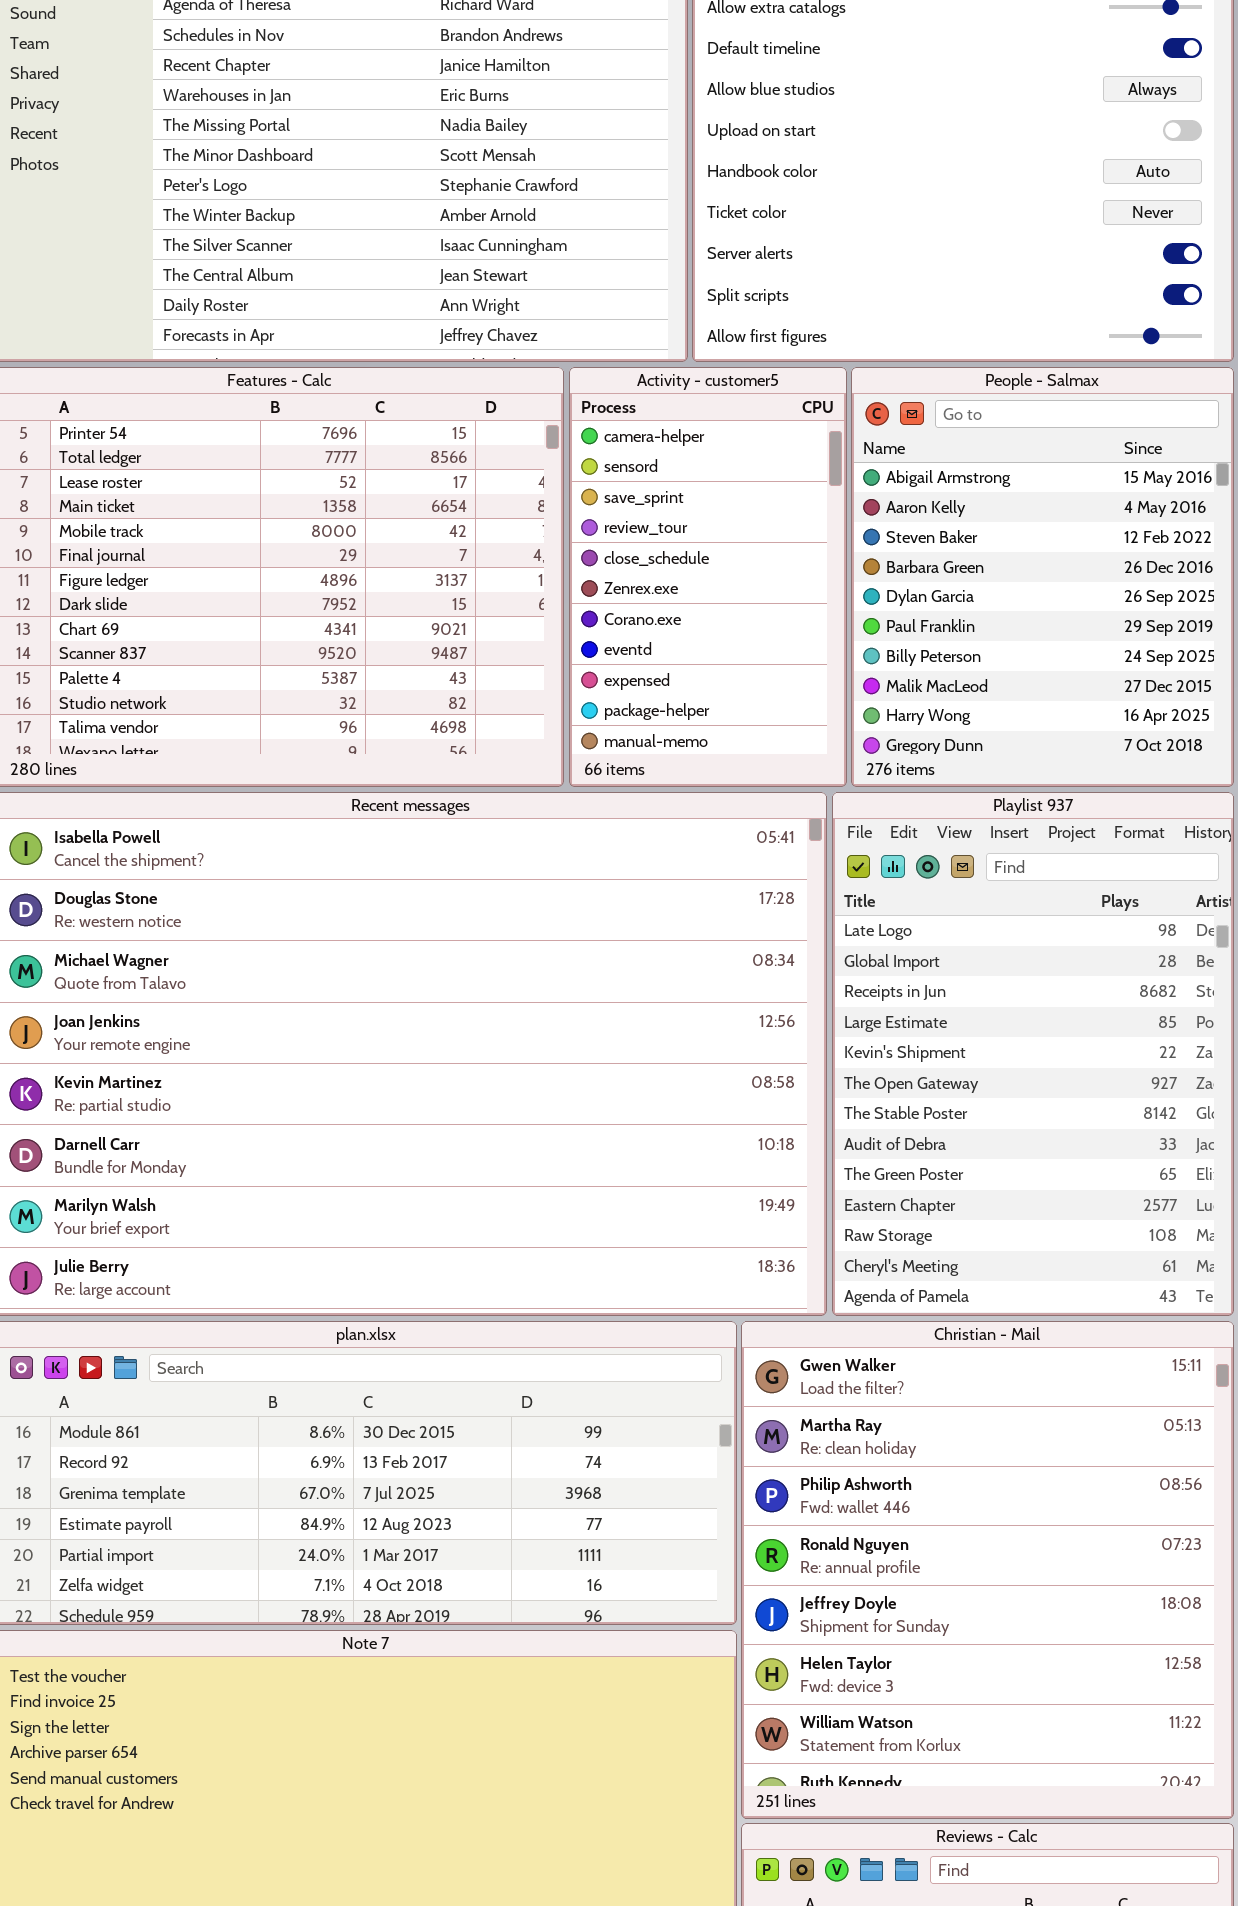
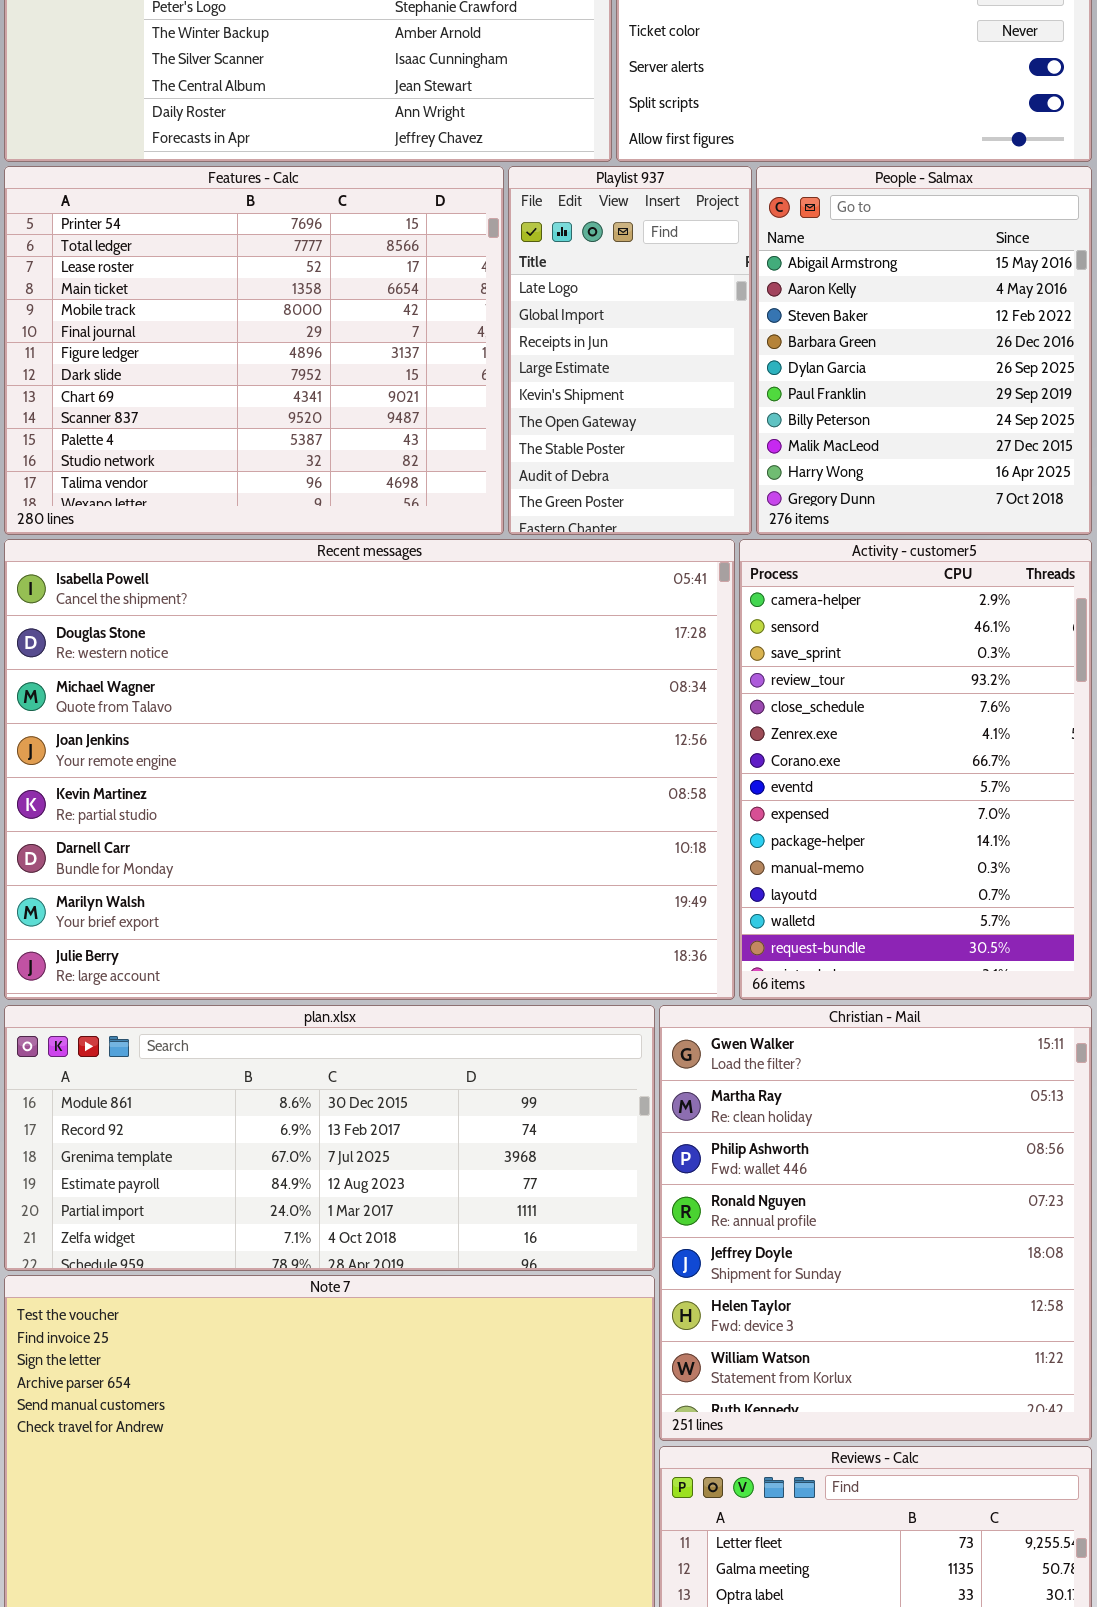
Activity - customer5: [569,367,847,787] -> [739,539,1092,1000], moved, resized
Playlist 937: [832,792,1234,1316] -> [508,166,752,535], moved, resized

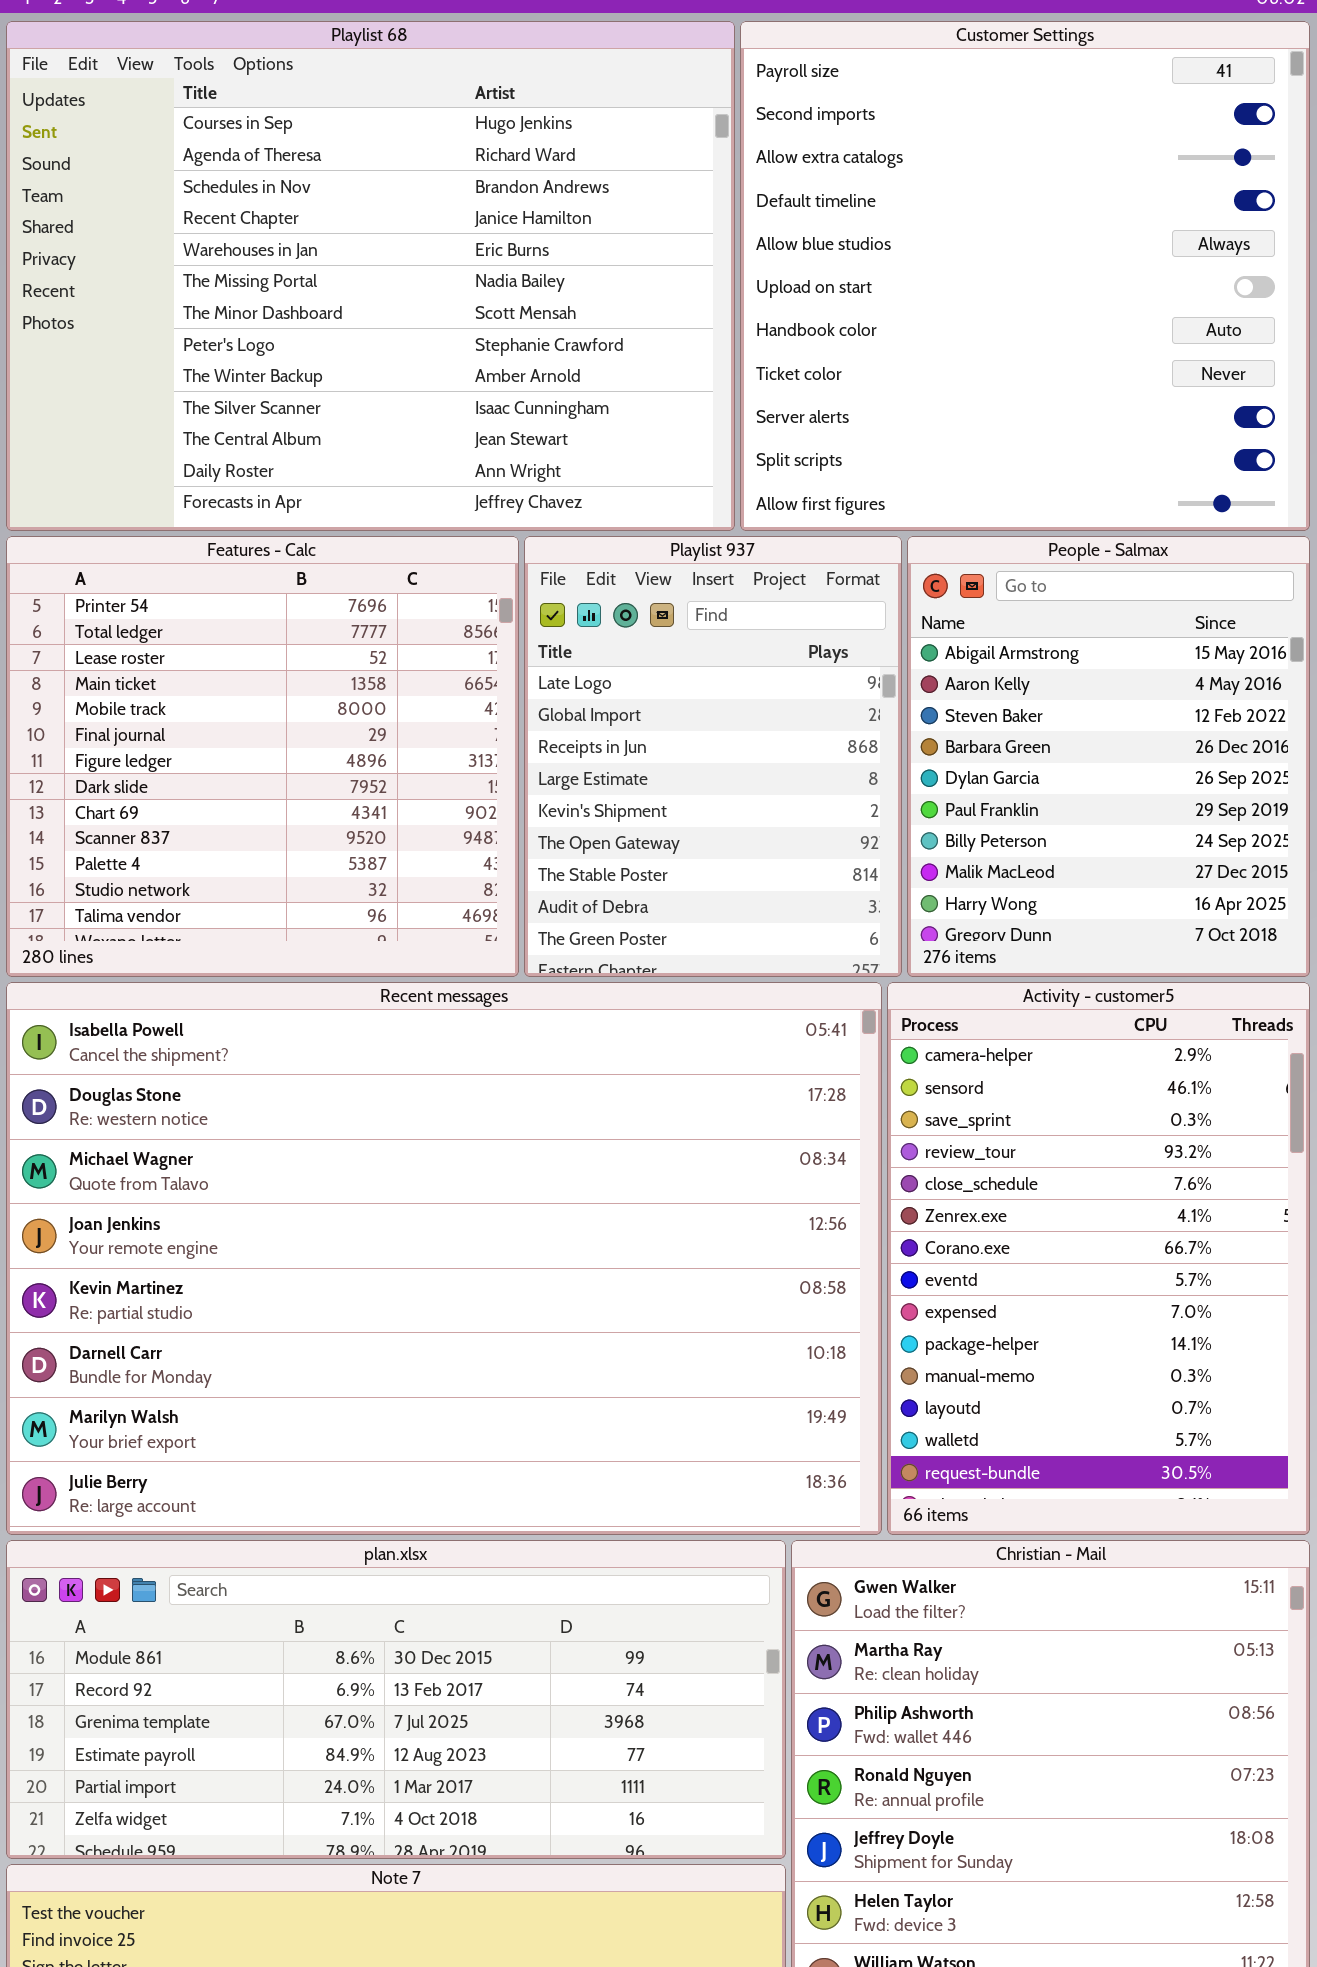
Features - Calc: [4,166,504,535] -> [6,536,519,977], resized
Playlist 937: [508,166,752,535] -> [524,536,902,977], resized

